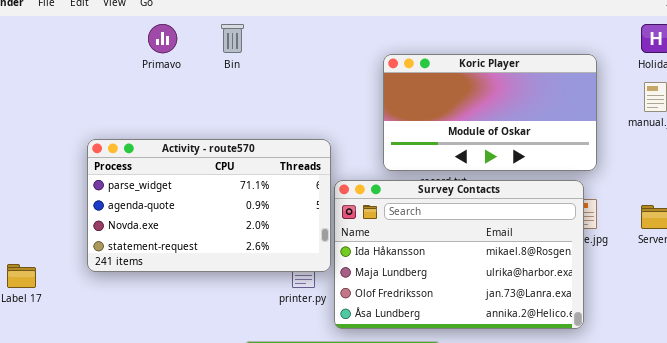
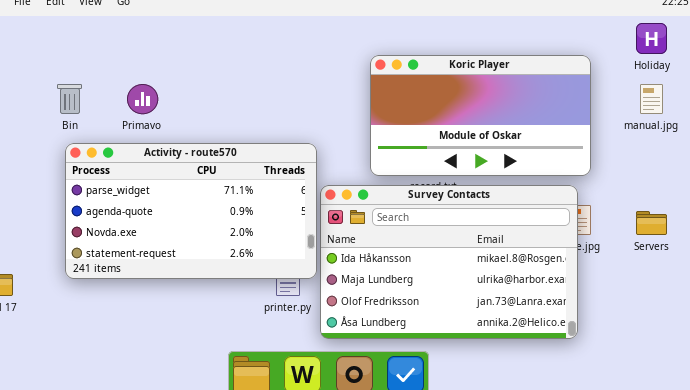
Primavo: [148,24,177,53] -> [127,84,158,114], moved
Bin: [221,24,244,53] -> [57,84,82,114], moved

